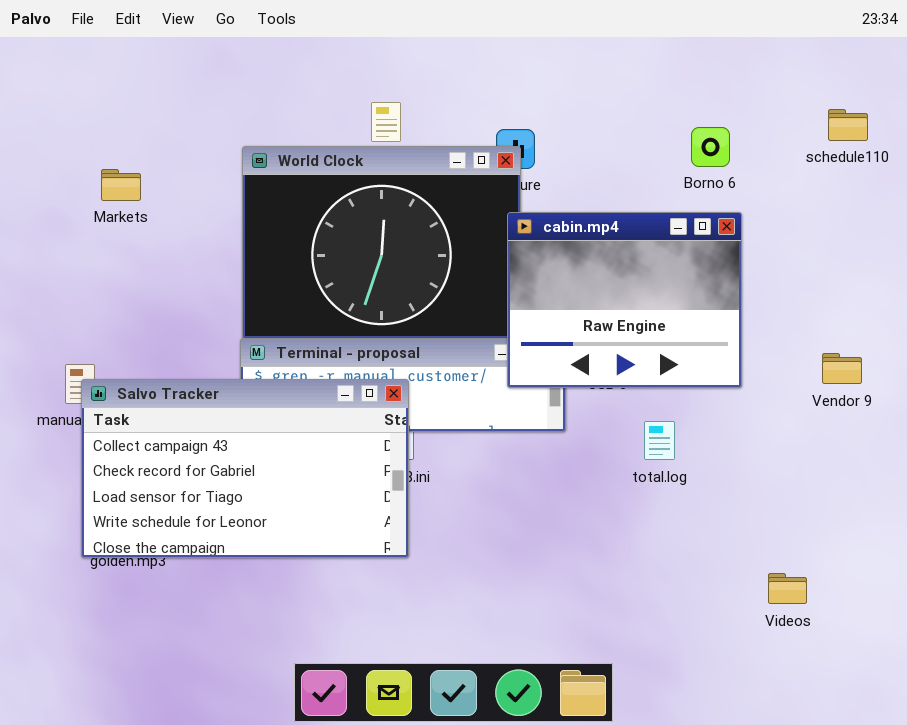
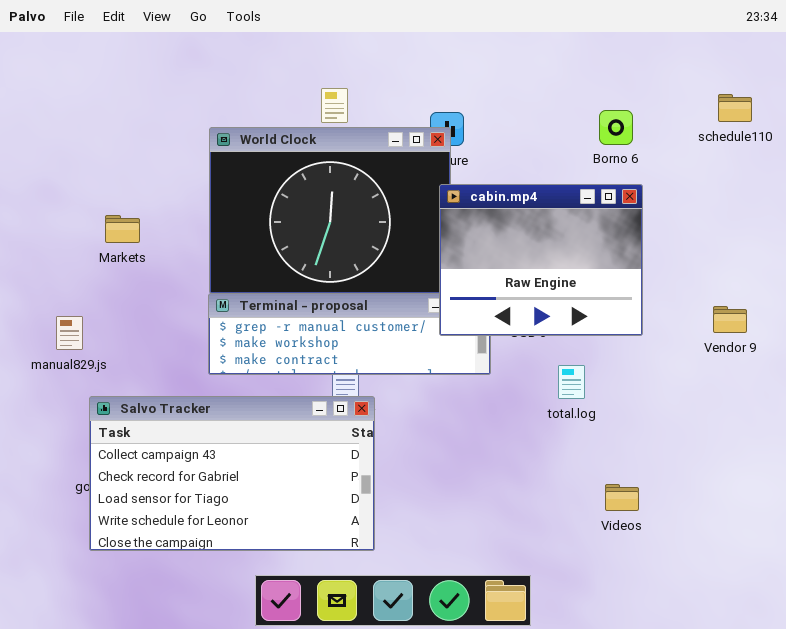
Markets: [101,169,141,201] -> [105,215,140,243], moved
Salvo Tracker: [81,379,409,558] -> [89,396,375,551], moved
Videos: [768,573,807,604] -> [605,484,639,511], moved

